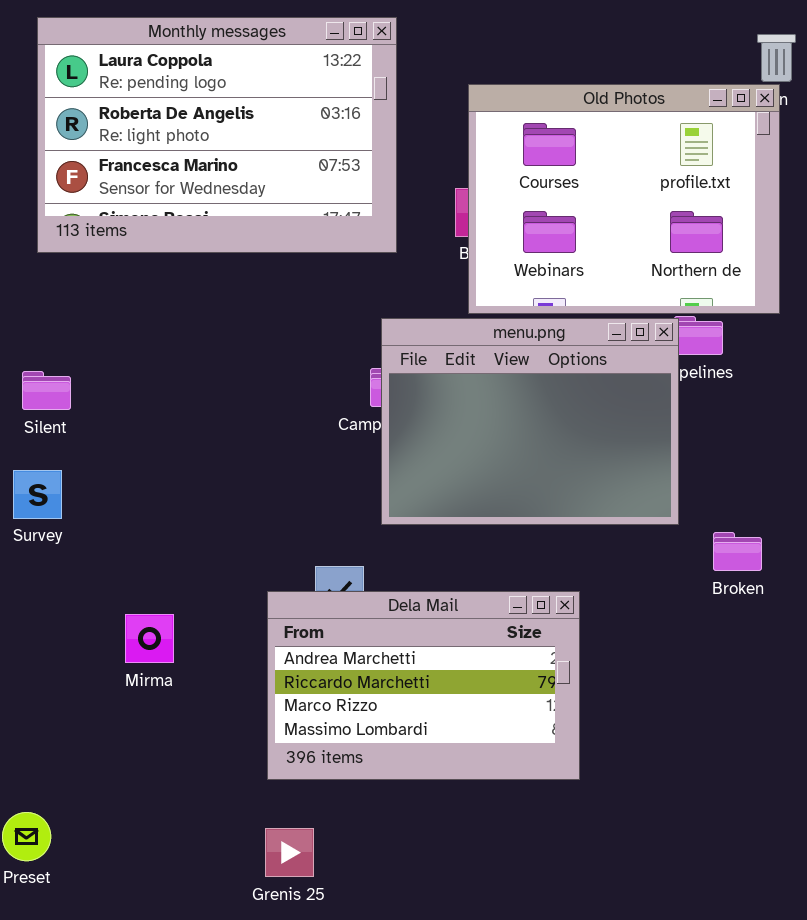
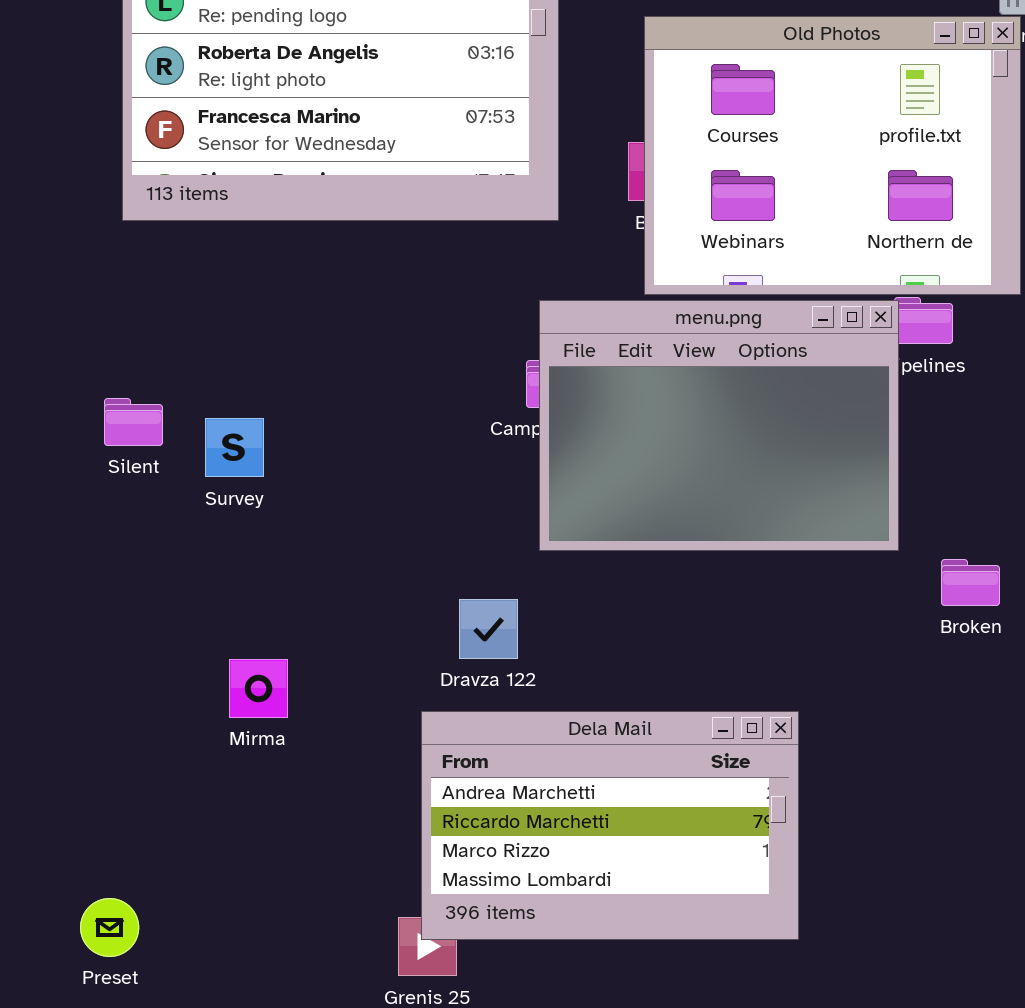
Silent: [22,371,71,410] -> [104,398,163,446], moved
Survey: [13,470,62,519] -> [205,418,264,477], moved
Dela Mail: [267,591,580,780] -> [421,711,799,940], moved

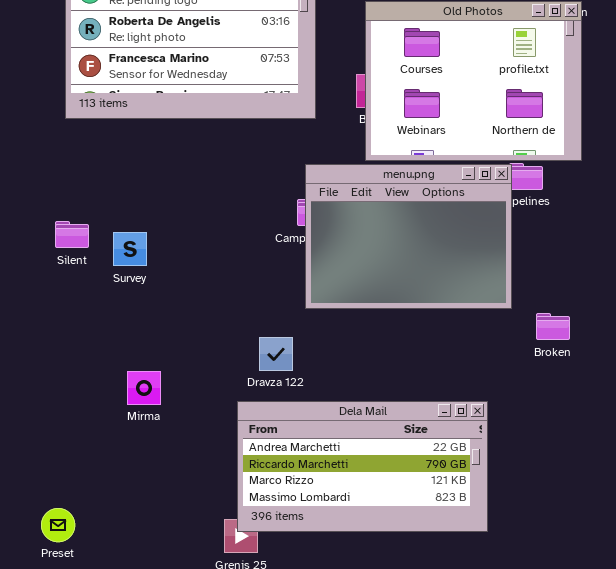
Dela Mail: [421,711,799,940] -> [237,401,488,532], resized

